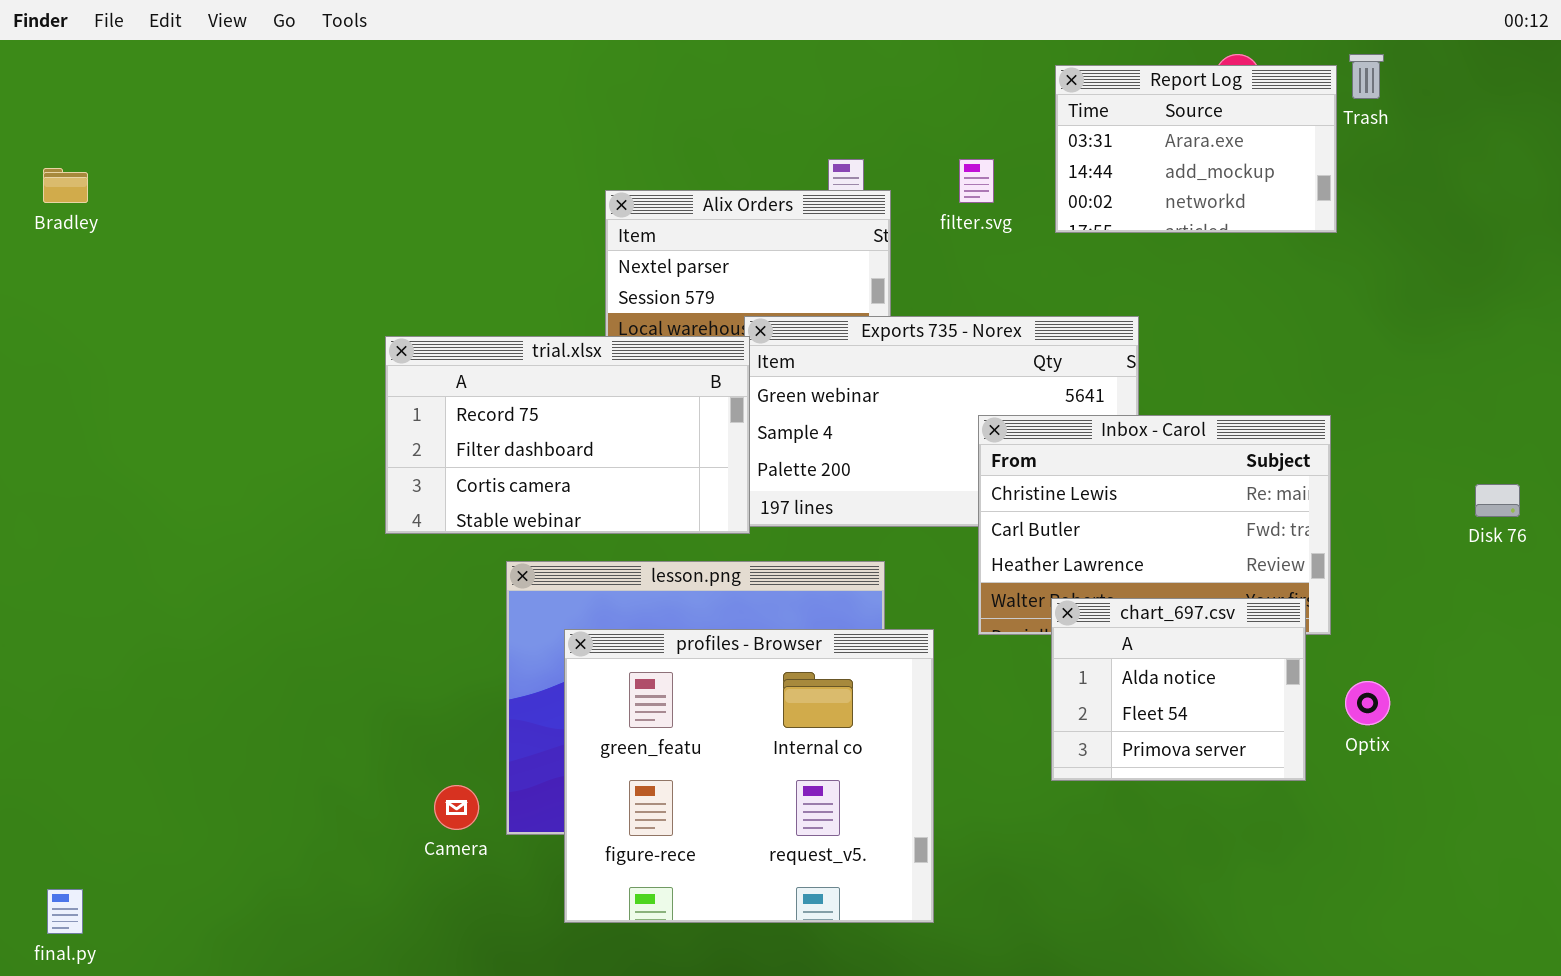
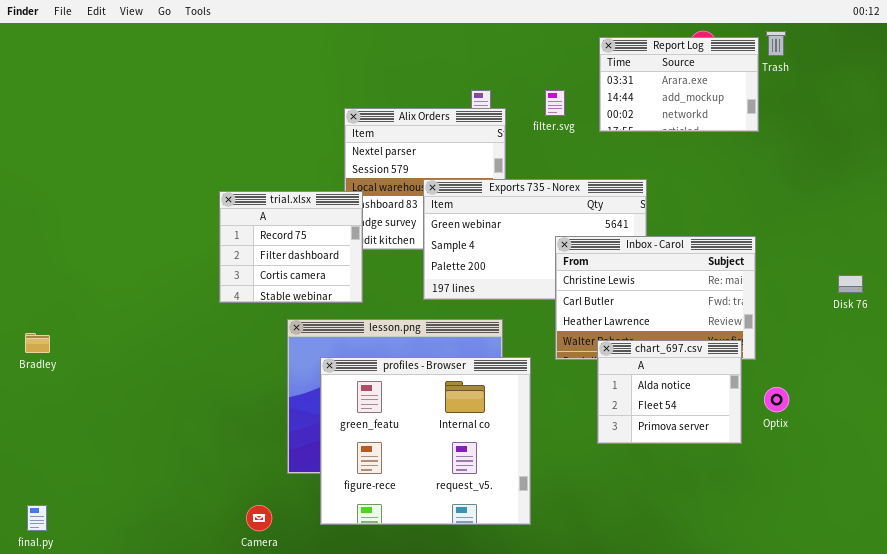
Bradley: [43,168,88,203] -> [25,333,50,353], moved
trial.xlsx: [385,336,750,534] -> [219,191,363,303], resized
Camera: [434,785,479,830] -> [246,505,272,531], moved

